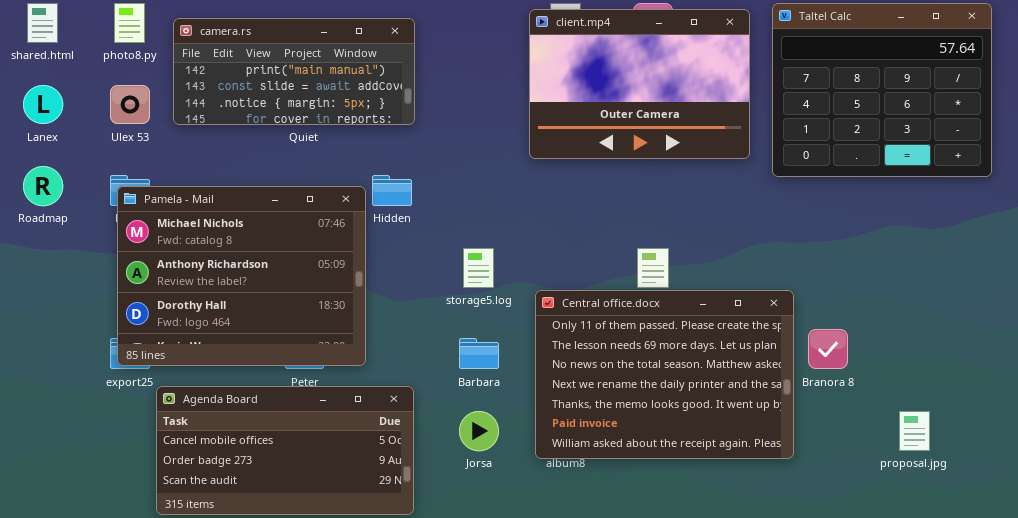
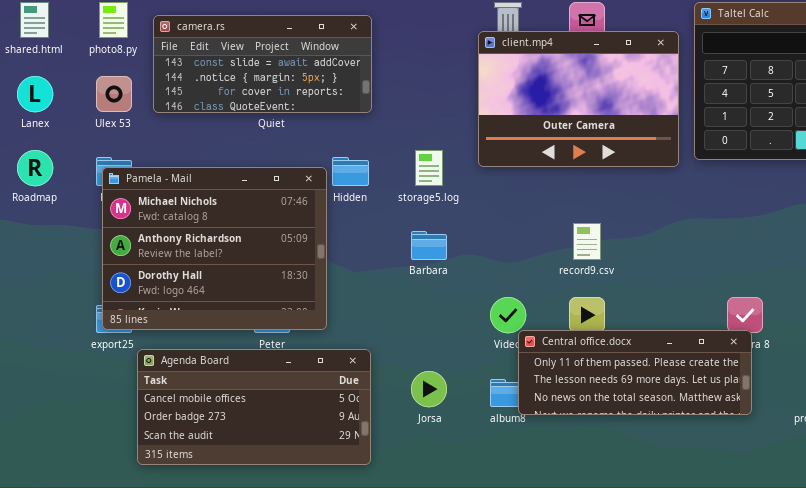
client.mp4: [529,9,750,159] -> [478,31,679,167], moved
camera.rs: [173,18,415,125] -> [153,15,372,113], scrolled down 1 row
storage5.log: [463,248,494,288] -> [415,150,443,186], moved
Central office.docx: [535,290,794,459] -> [518,330,752,415], moved, resized
Barbara: [459,338,499,369] -> [411,231,447,260], moved

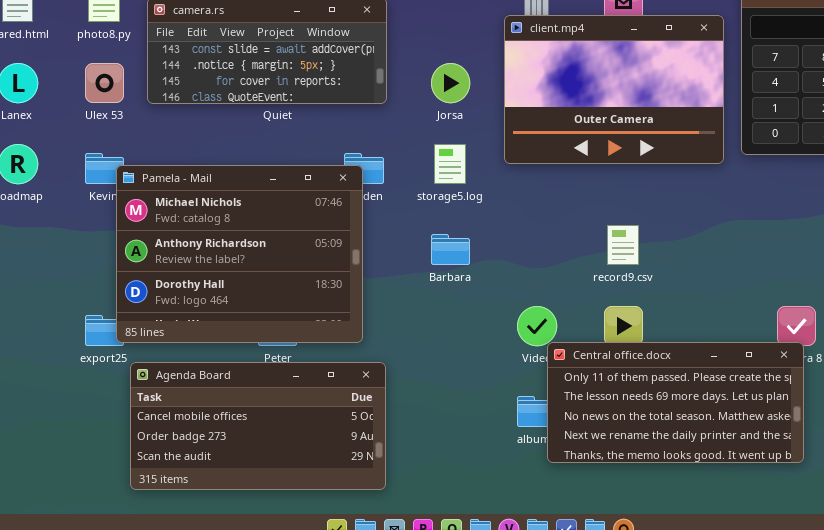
Pamela - Mail: [102,167,327,330] -> [116,165,363,343], moved
Central office.docx: [518,330,752,415] -> [547,342,804,463], resized
Jorsa: [411,371,447,407] -> [431,63,470,103], moved

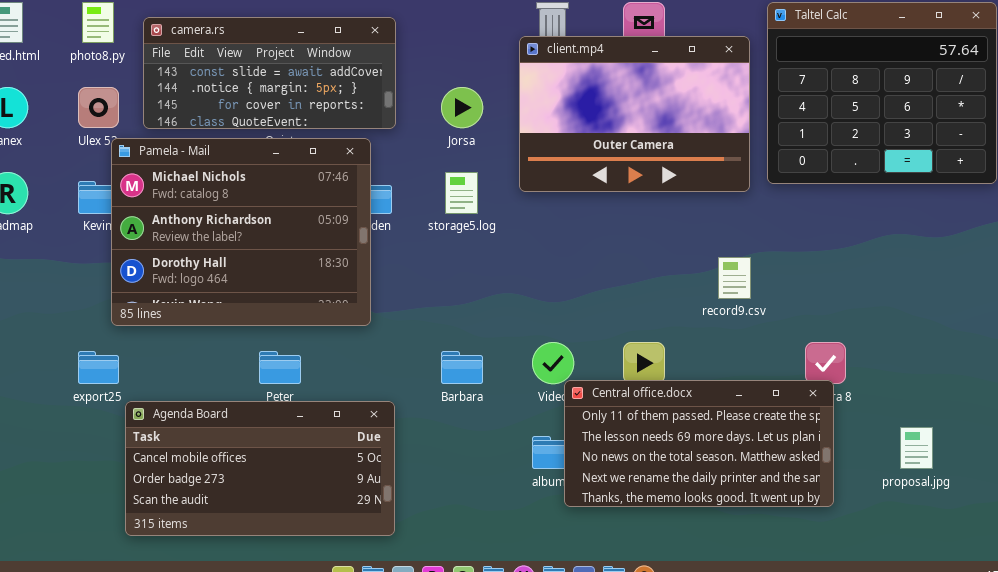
Pamela - Mail: [116,165,363,343] -> [111,138,371,326], moved
record9.csv: [607,225,639,265] -> [718,257,751,299], moved
Barbara: [431,234,470,265] -> [441,351,483,384], moved

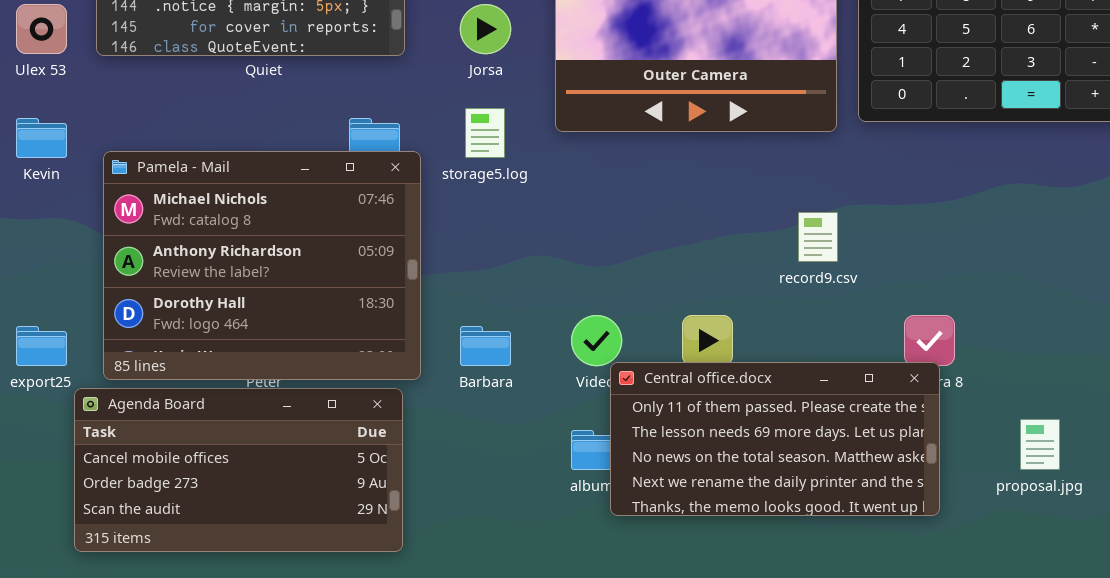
Pamela - Mail: [111,138,371,326] -> [103,151,421,380], moved

